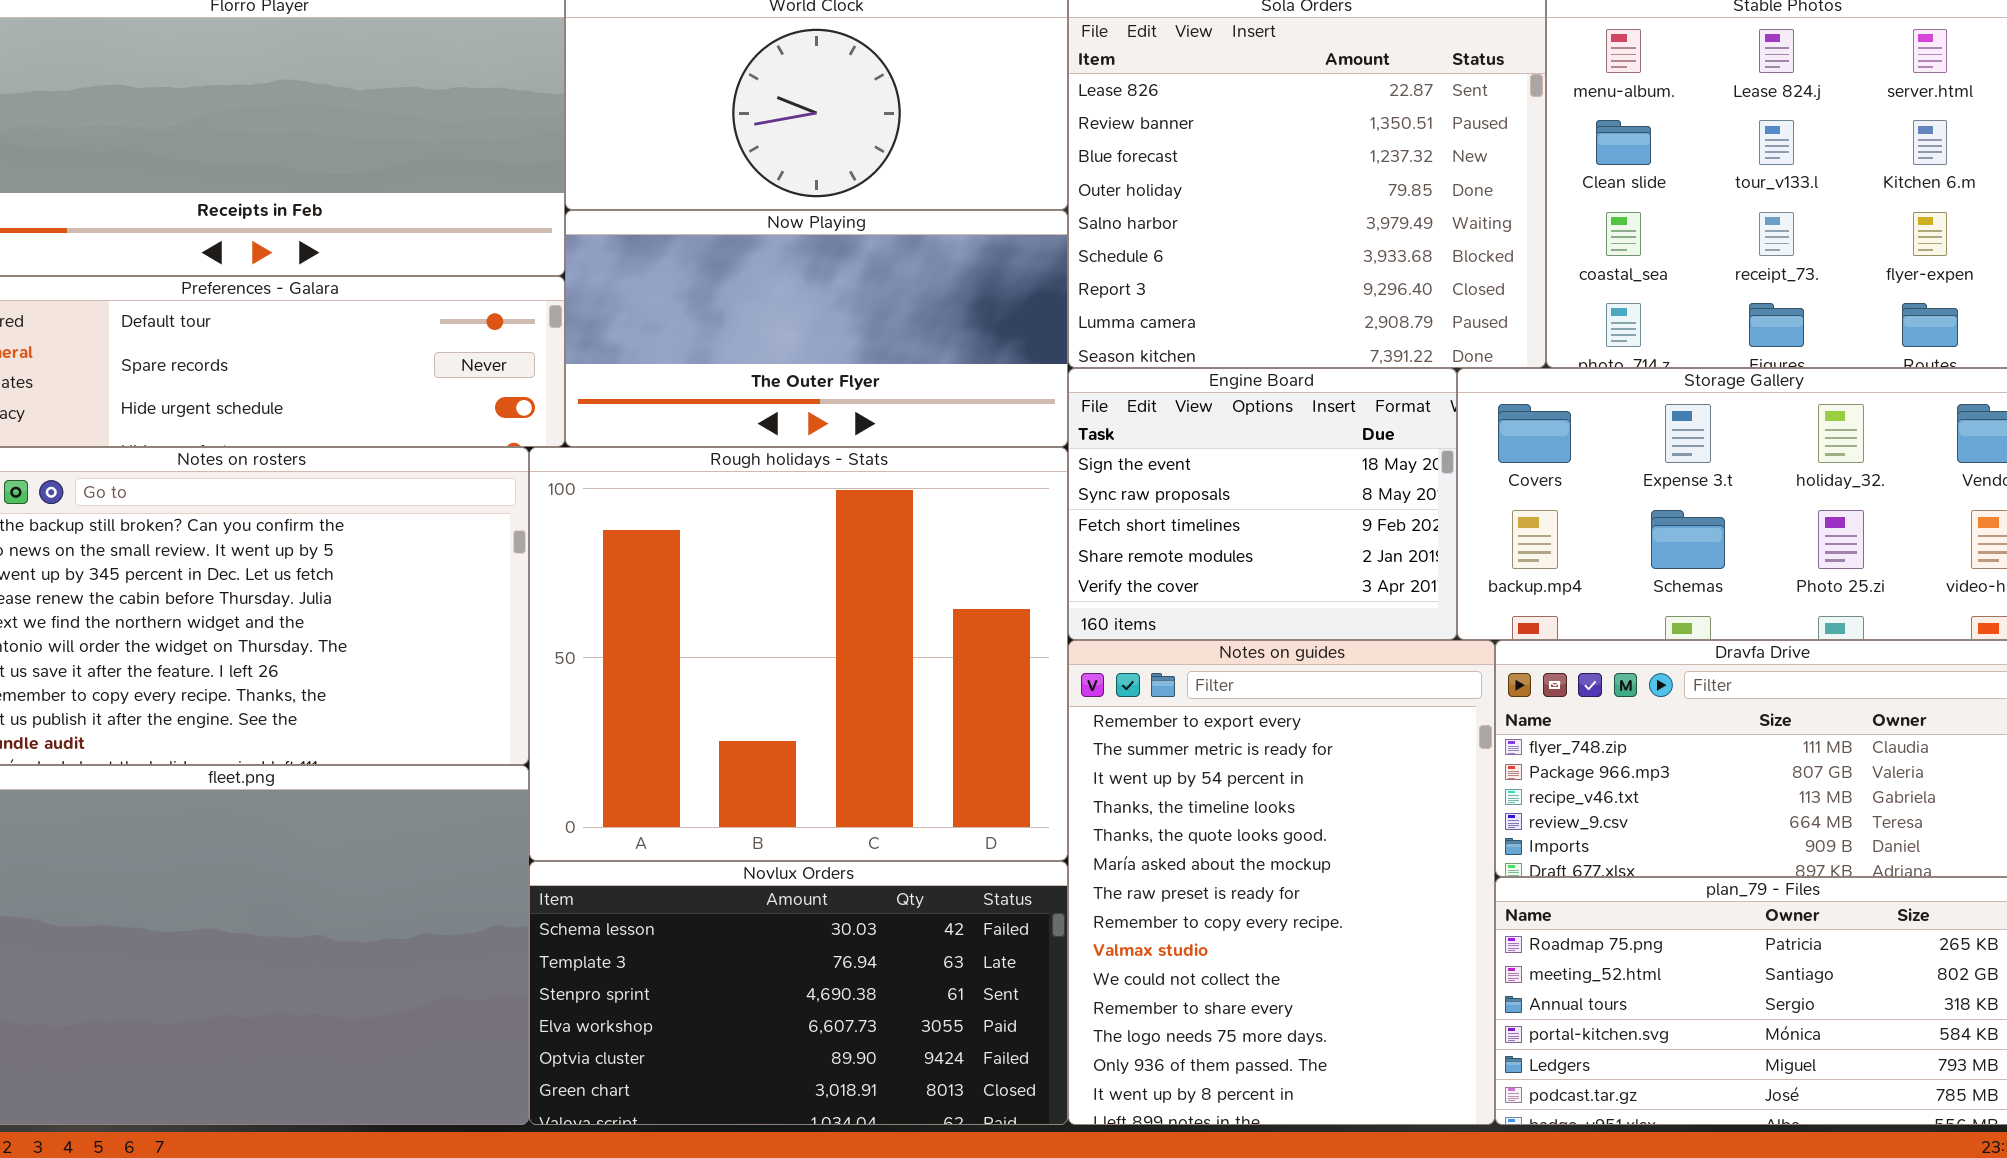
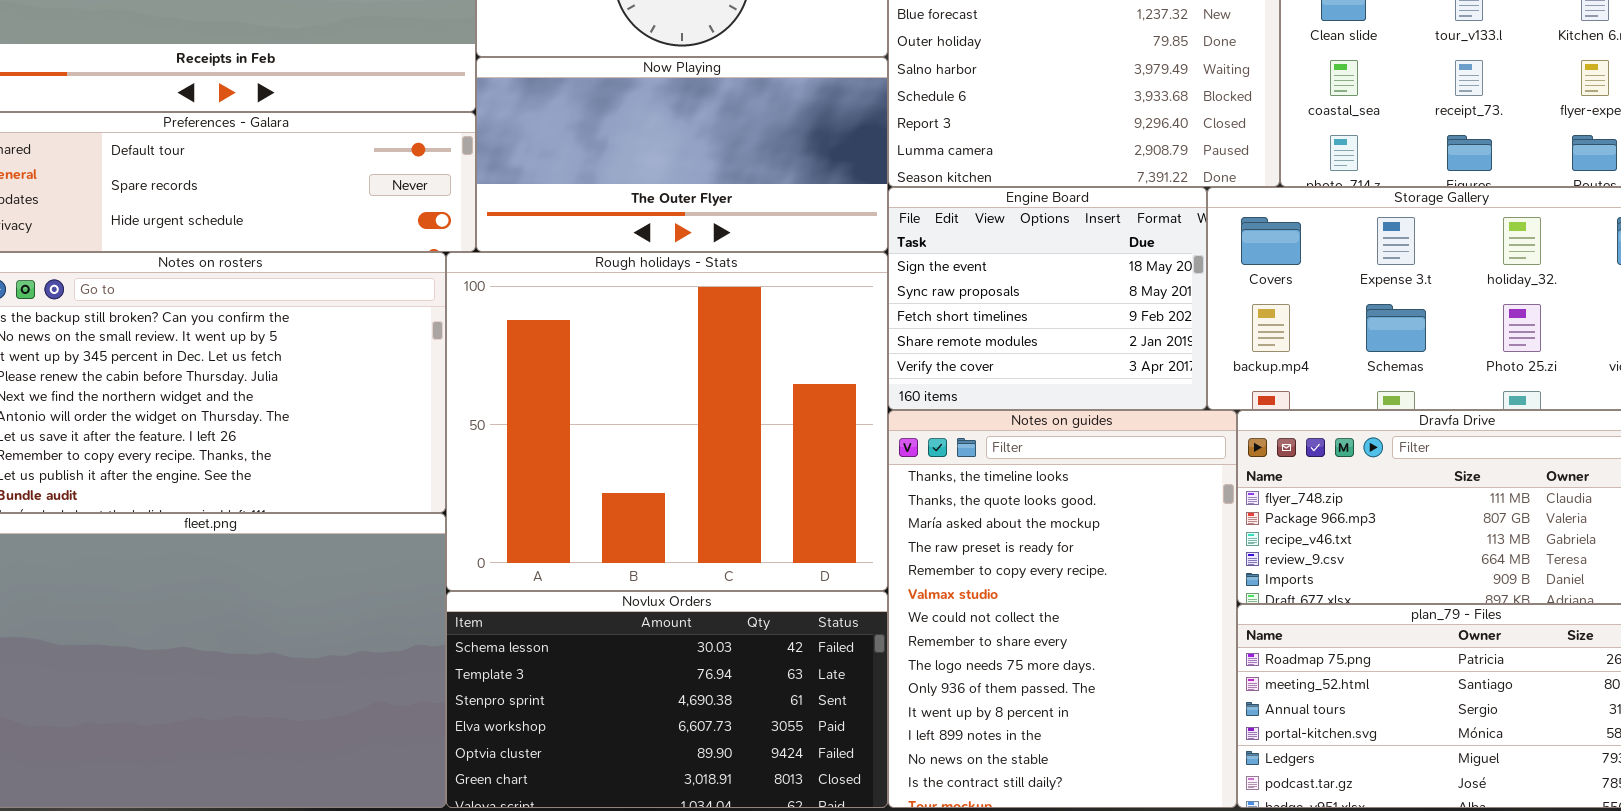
Notes on guides: [1068,640,1495,1125] -> [888,410,1237,808], scrolled down 3 rows

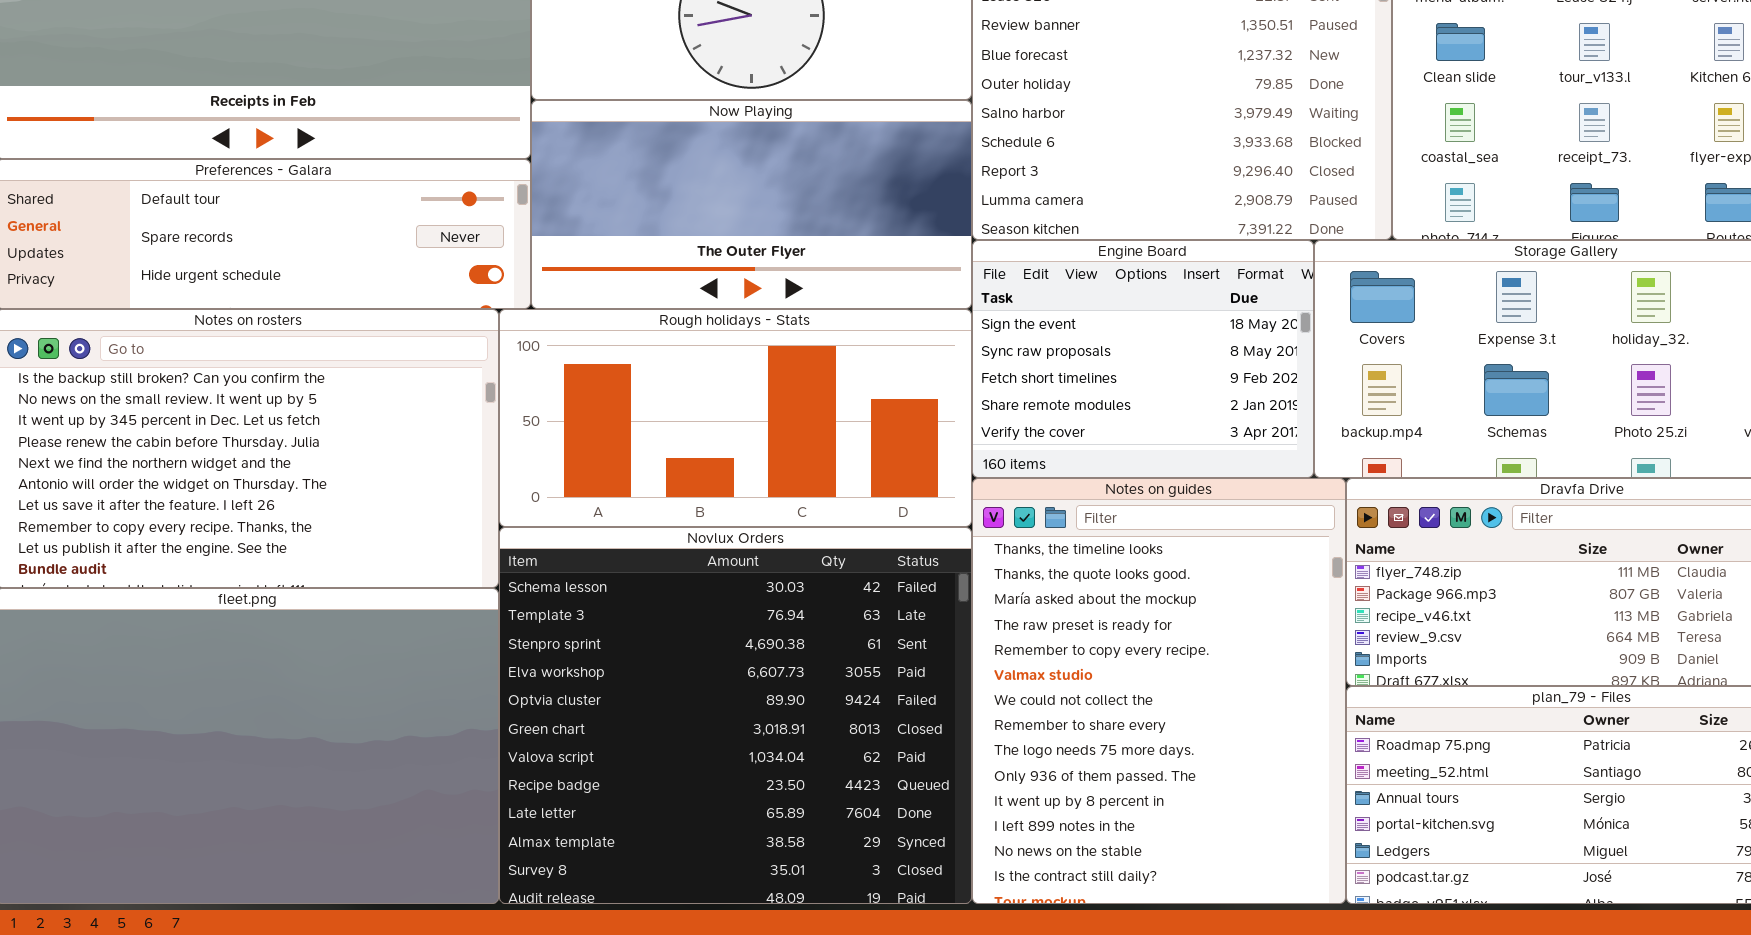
Rough holidays - Stats: [446,252,888,591] -> [499,309,972,527], resized
Novlux Orders: [446,591,888,808] -> [499,527,972,904], resized

